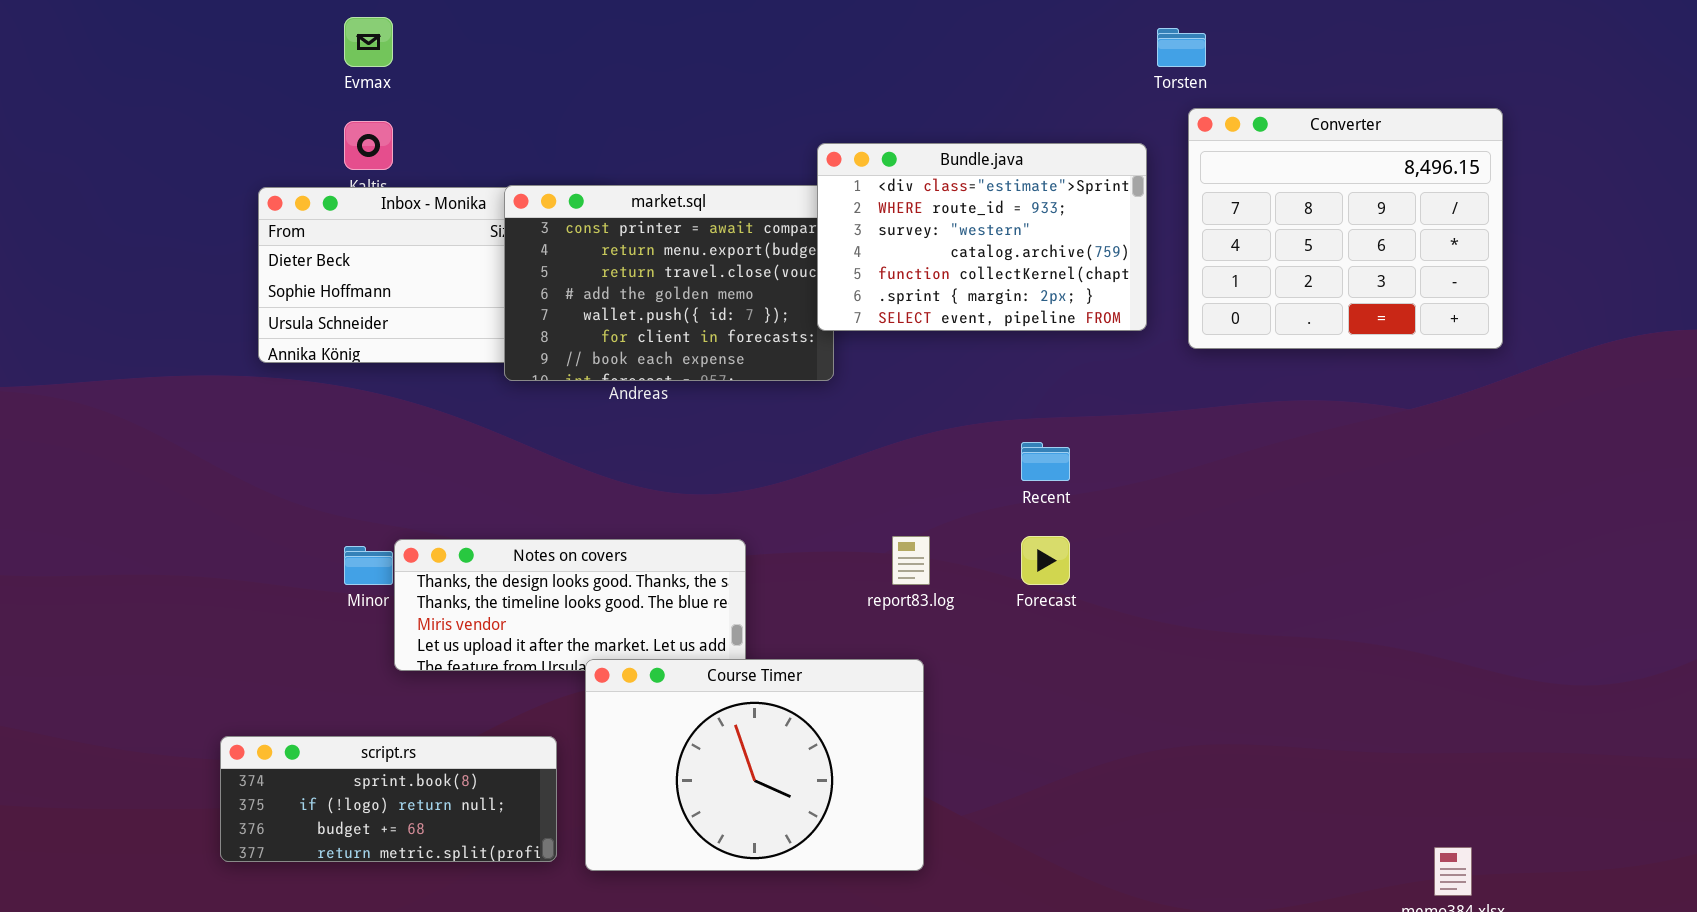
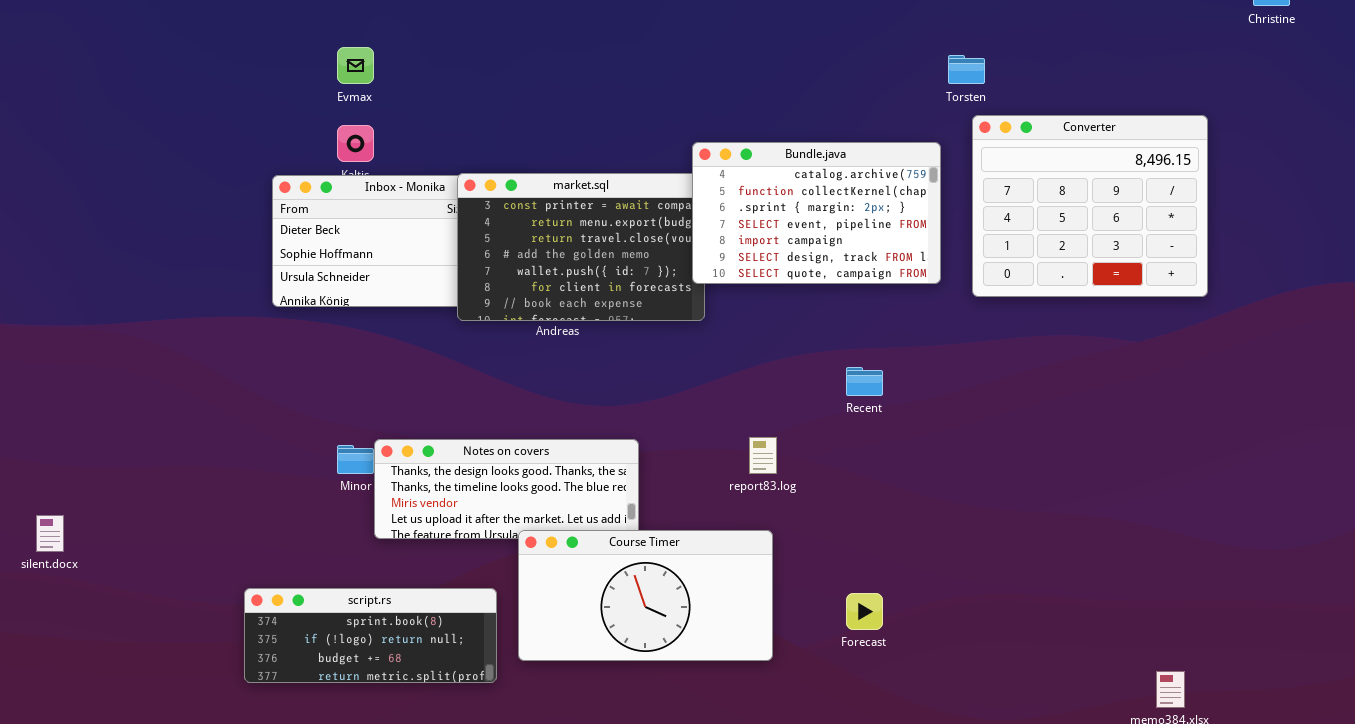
Bundle.java: [817,143,1147,331] -> [692,142,941,284], scrolled down 3 rows
Forecast: [1021,536,1070,585] -> [846,593,883,630], moved
Course Timer: [585,659,924,871] -> [518,530,773,661], resized

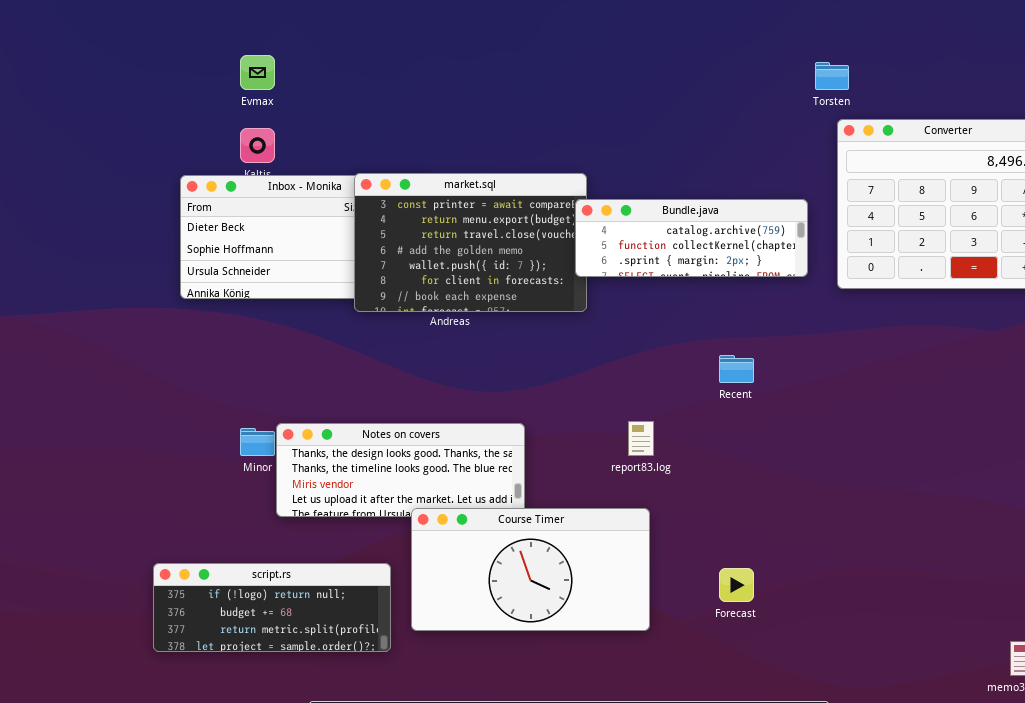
Bundle.java: [692,142,941,284] -> [575,199,808,277], resized
script.rs: [244,588,497,683] -> [153,563,391,652], scrolled down 1 row

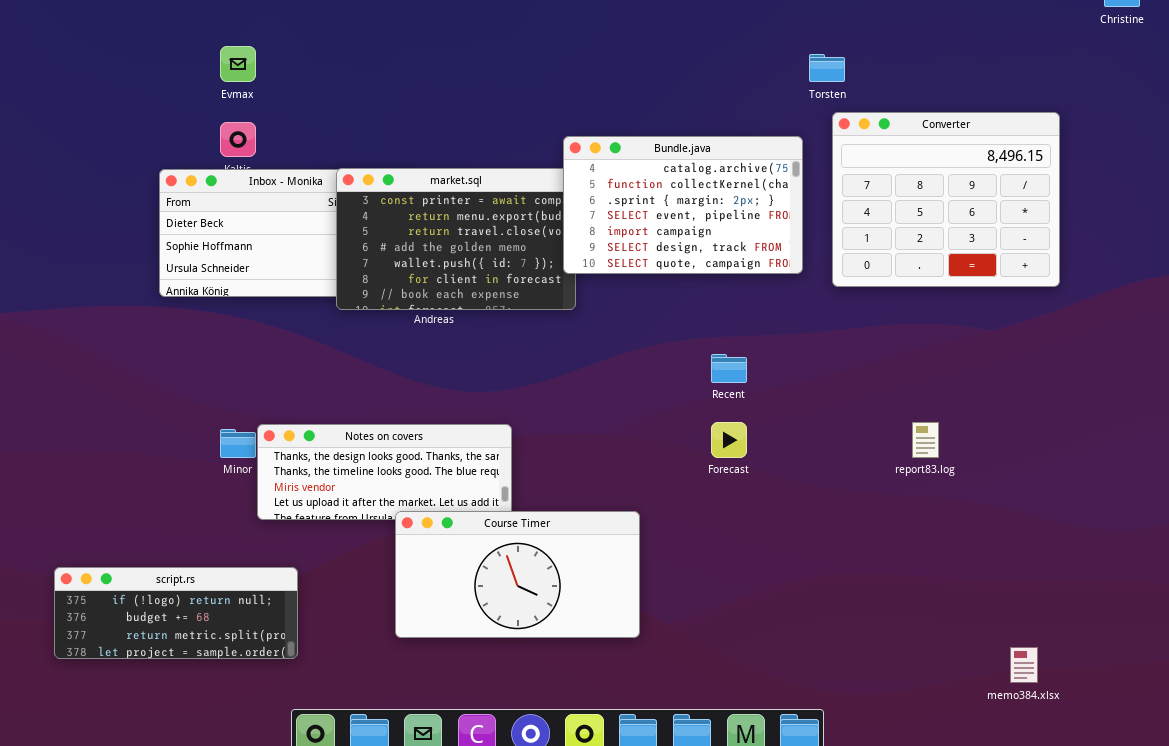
Bundle.java: [575,199,808,277] -> [563,136,803,274], resized
report83.log: [628,421,654,456] -> [912,422,939,458], moved
script.rs: [153,563,391,652] -> [54,567,298,659], moved
Forecast: [719,568,754,602] -> [711,422,747,458], moved

